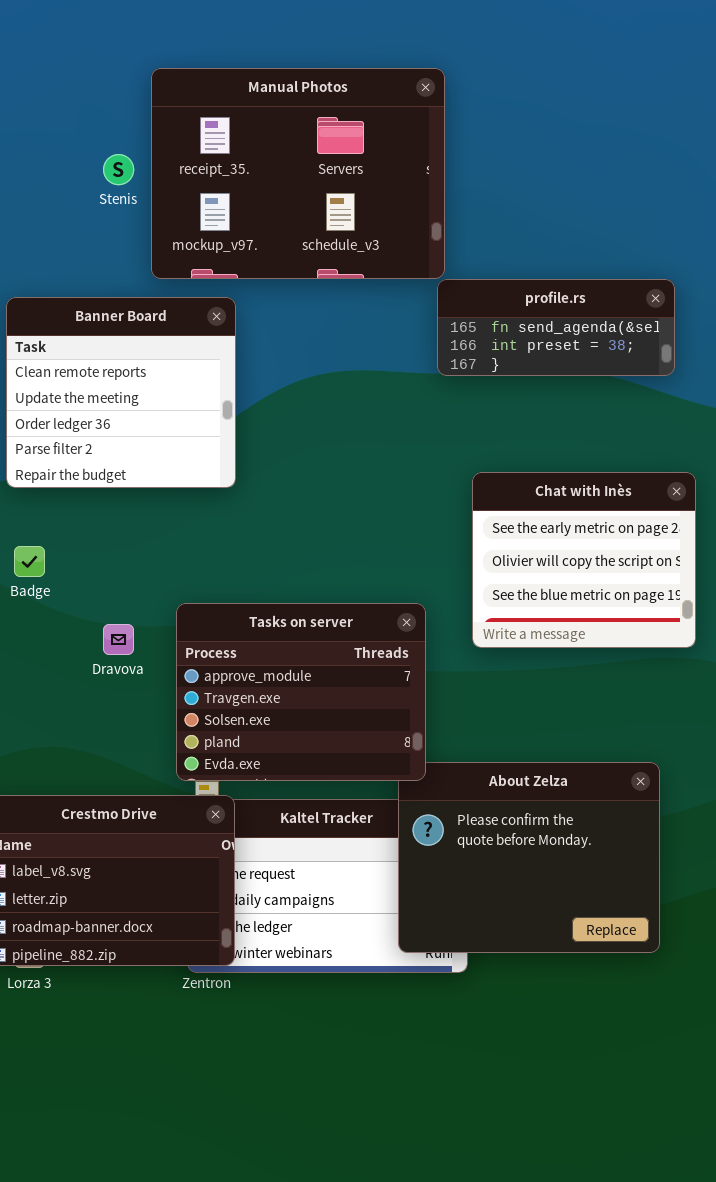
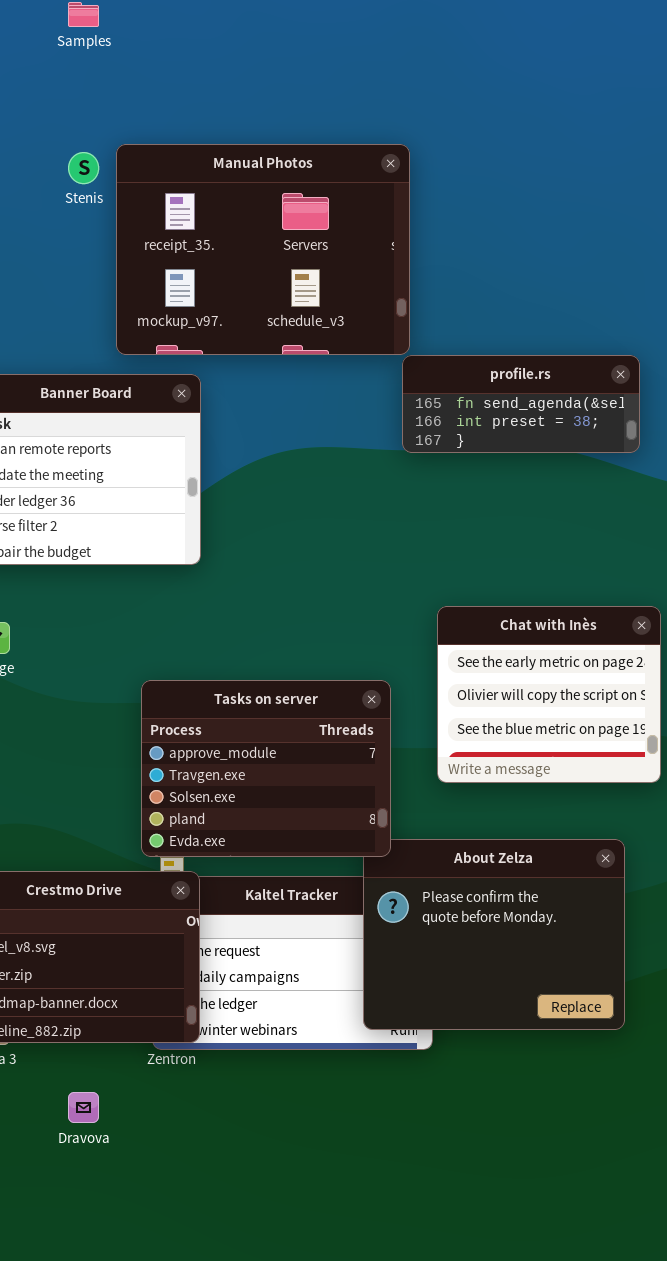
Stenis: [103,154,134,185] -> [68,152,99,184], moved
Chat with Inès: [472,472,696,648] -> [437,606,661,783], moved
Dravova: [103,624,134,655] -> [68,1092,99,1123], moved

